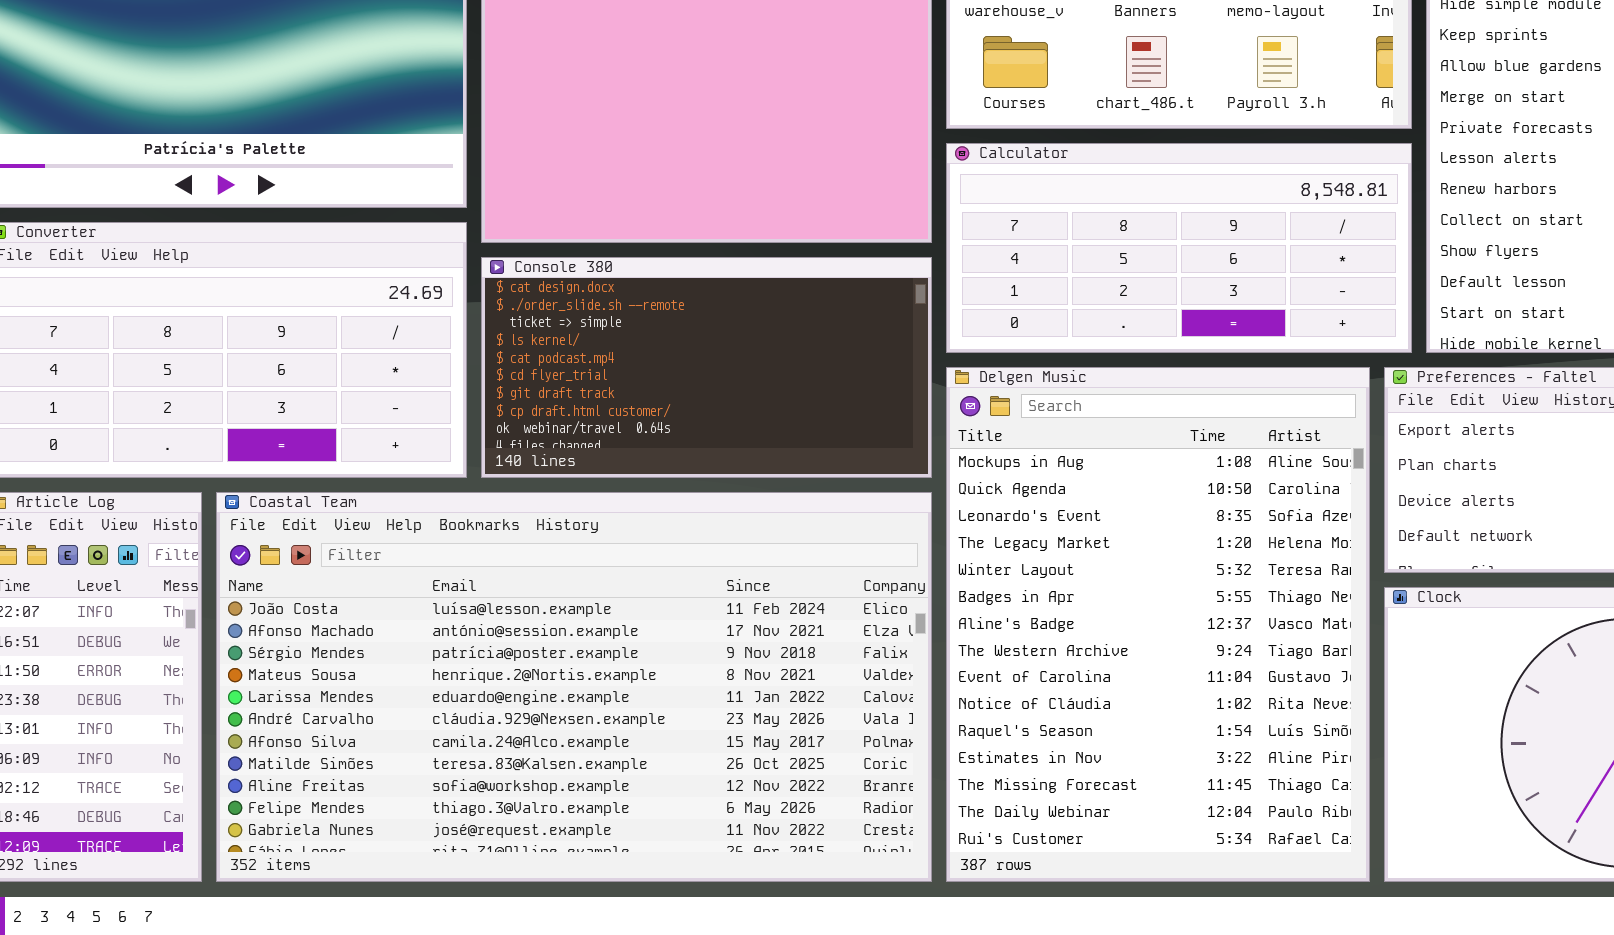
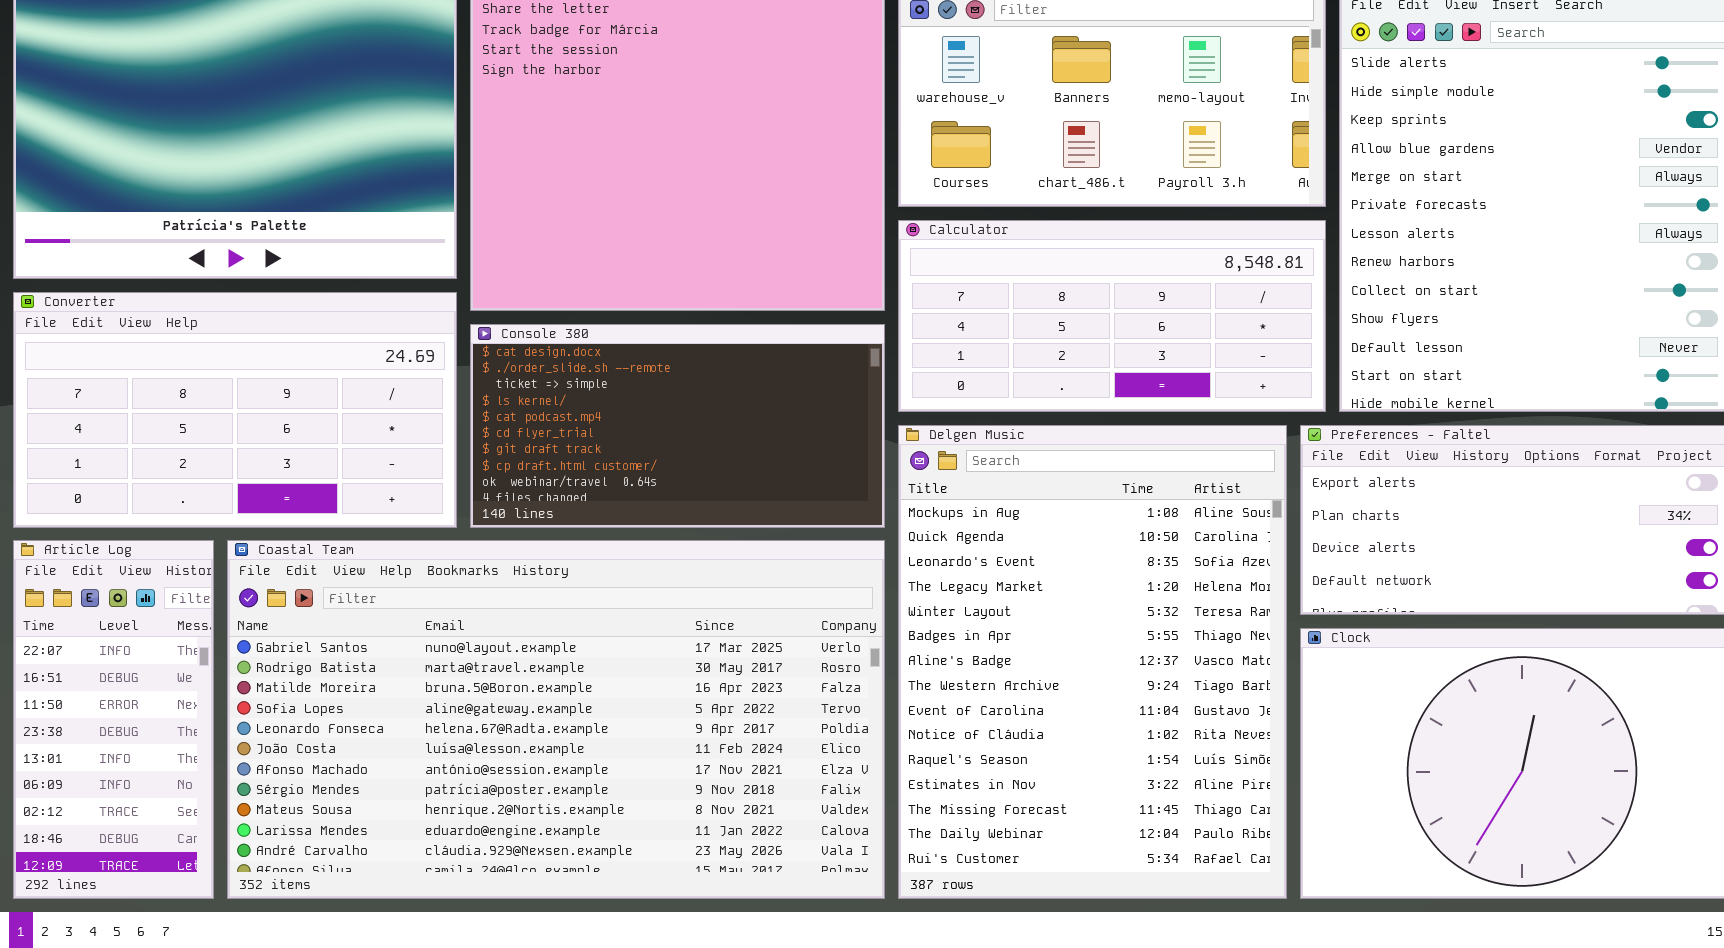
Coastal Team: [216,492,932,882] -> [227,540,885,899], scrolled up 5 rows

